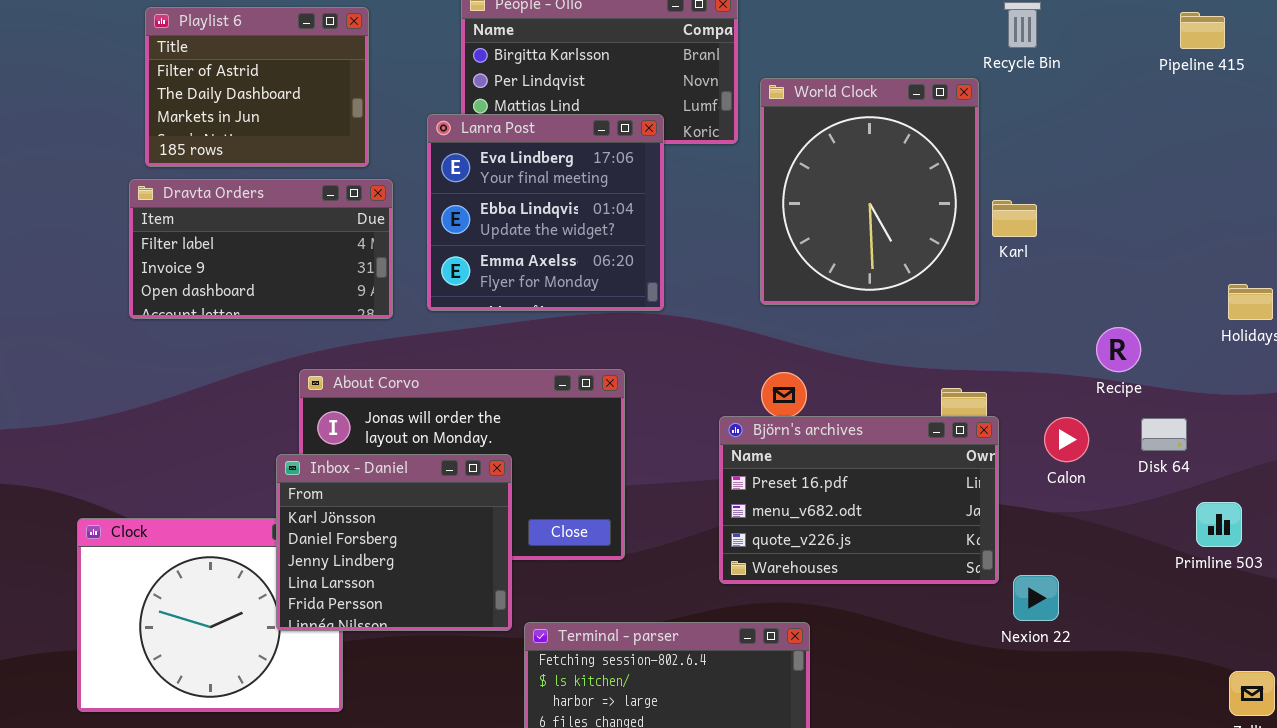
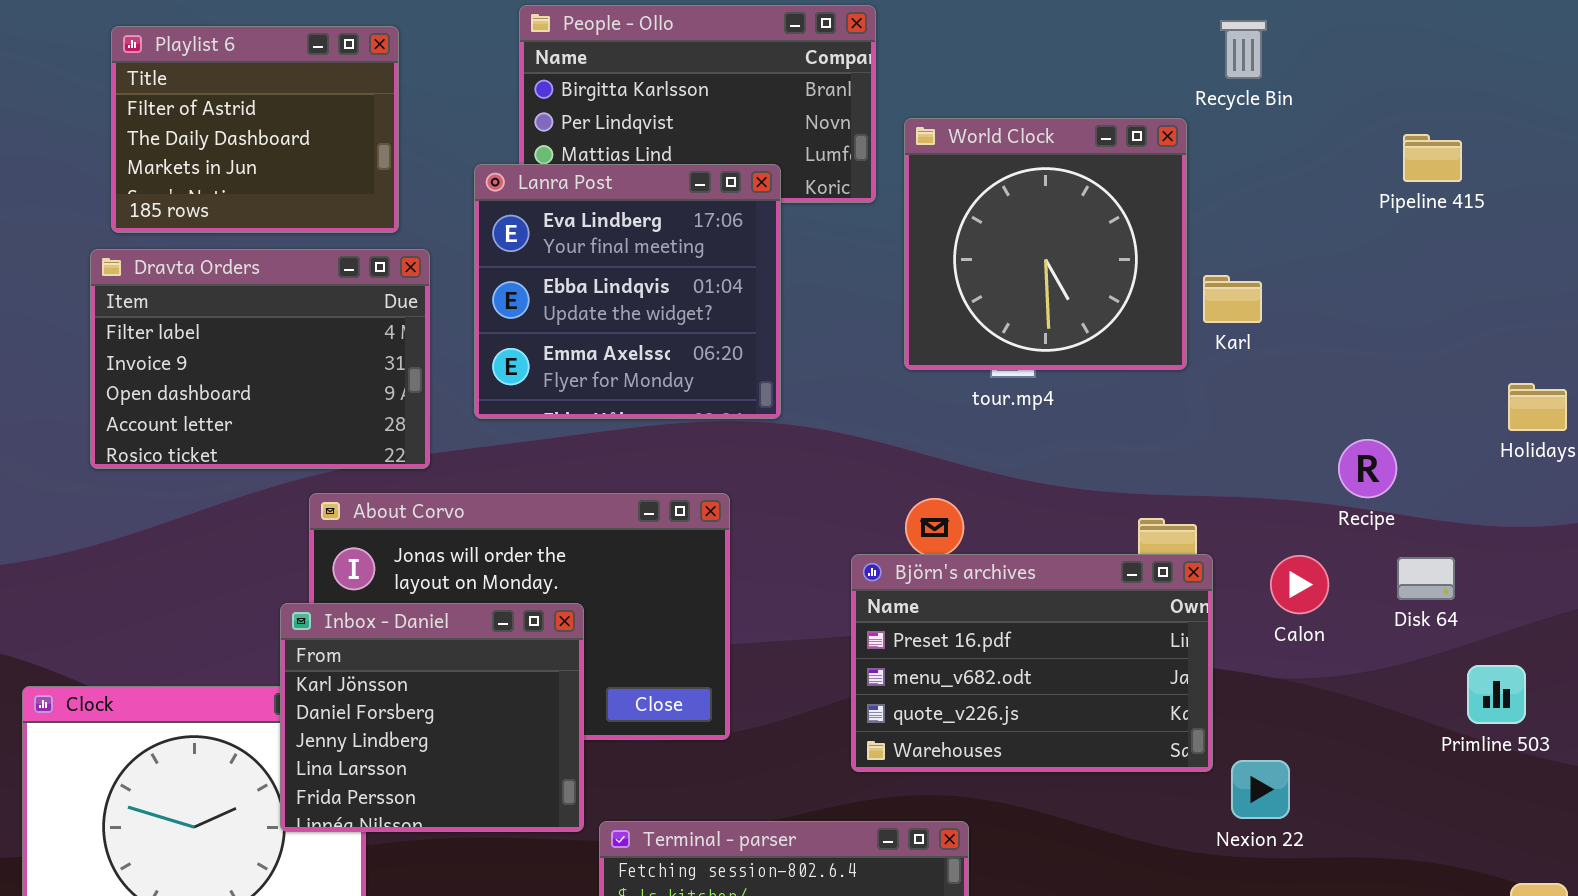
Pipeline 415: [1180,12,1225,49] -> [1403,134,1462,182], moved
World Clock: [760,78,979,305] -> [904,118,1187,370], resized
Dravta Orders: [129,179,393,319] -> [90,249,430,469], resized

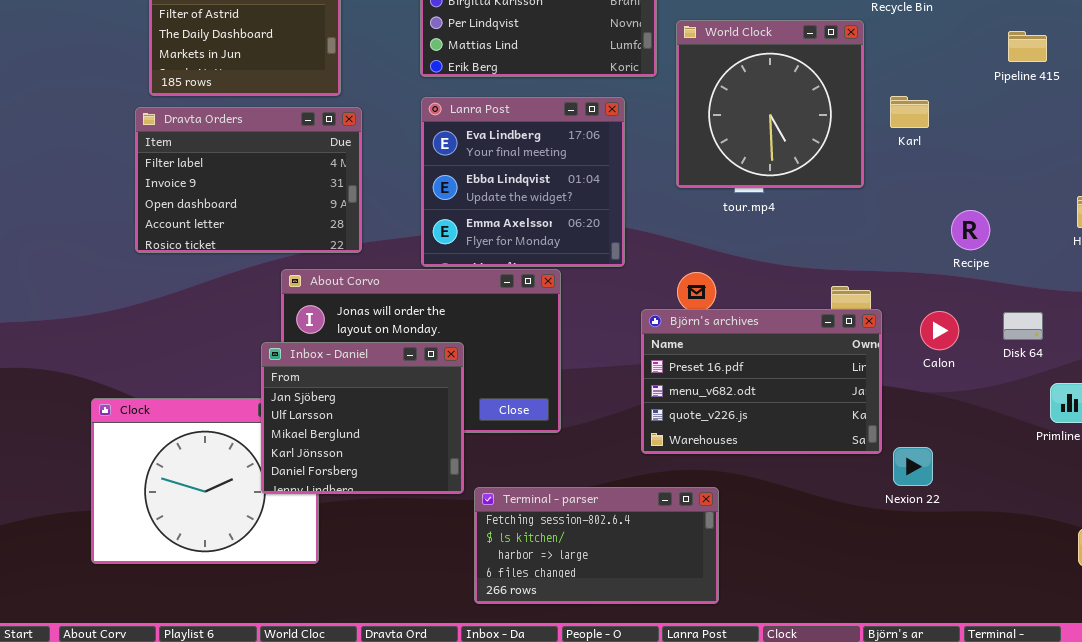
Lanra Post: [474,164,781,419] -> [421,97,625,267], moved
Karl: [1203,275,1262,323] -> [890,96,929,128], moved
Recipe: [1338,439,1397,498] -> [951,210,990,250], moved
Inbox - Daniel: [280,603,584,832] -> [261,342,464,494], scrolled up 3 rows

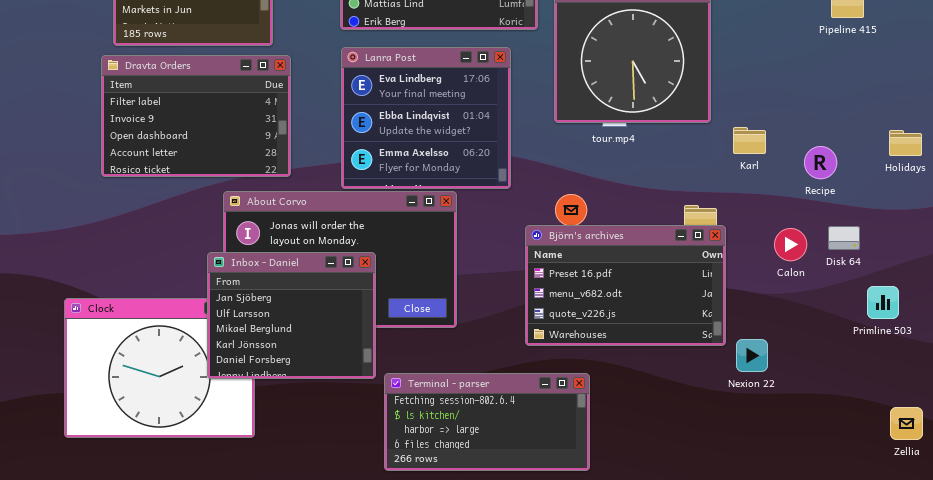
Karl: [890,96,929,128] -> [733,127,766,154], moved
Recipe: [951,210,990,250] -> [804,146,837,179], moved
Calon: [920,311,959,350] -> [774,228,807,261], moved

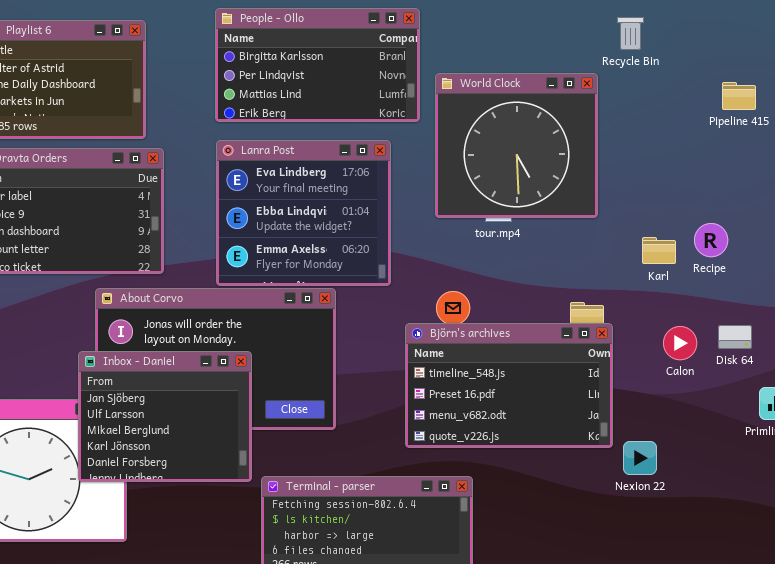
Karl: [733,127,766,154] -> [642,237,676,264], moved
Recipe: [804,146,837,179] -> [694,223,728,257], moved
Björn's archives: [525,225,726,346] -> [405,323,613,448], scrolled up 1 row

